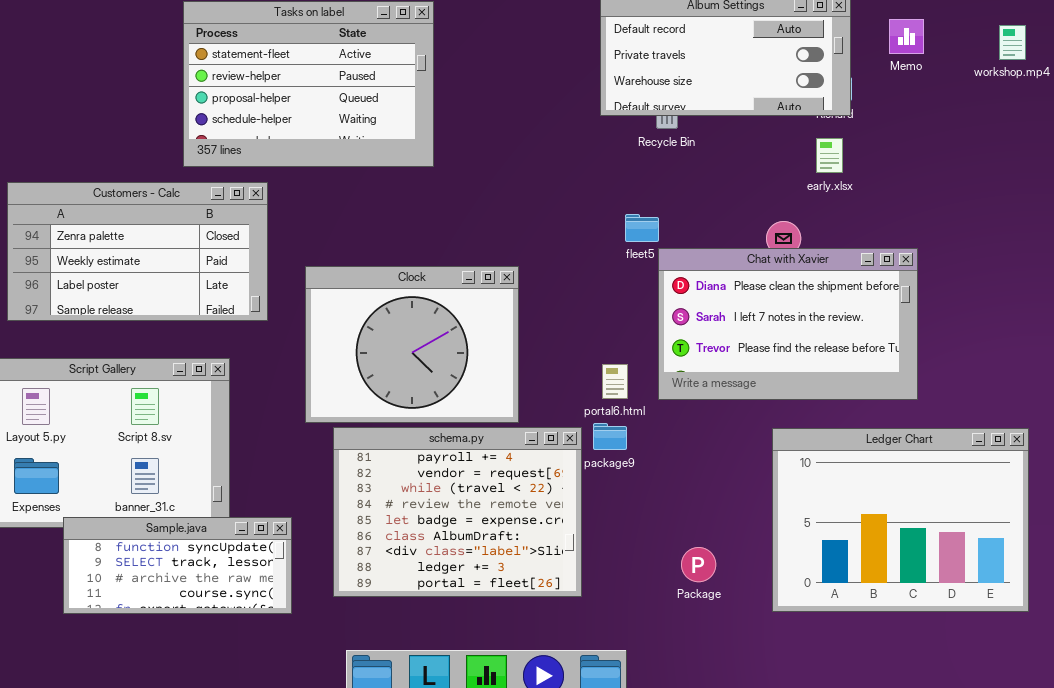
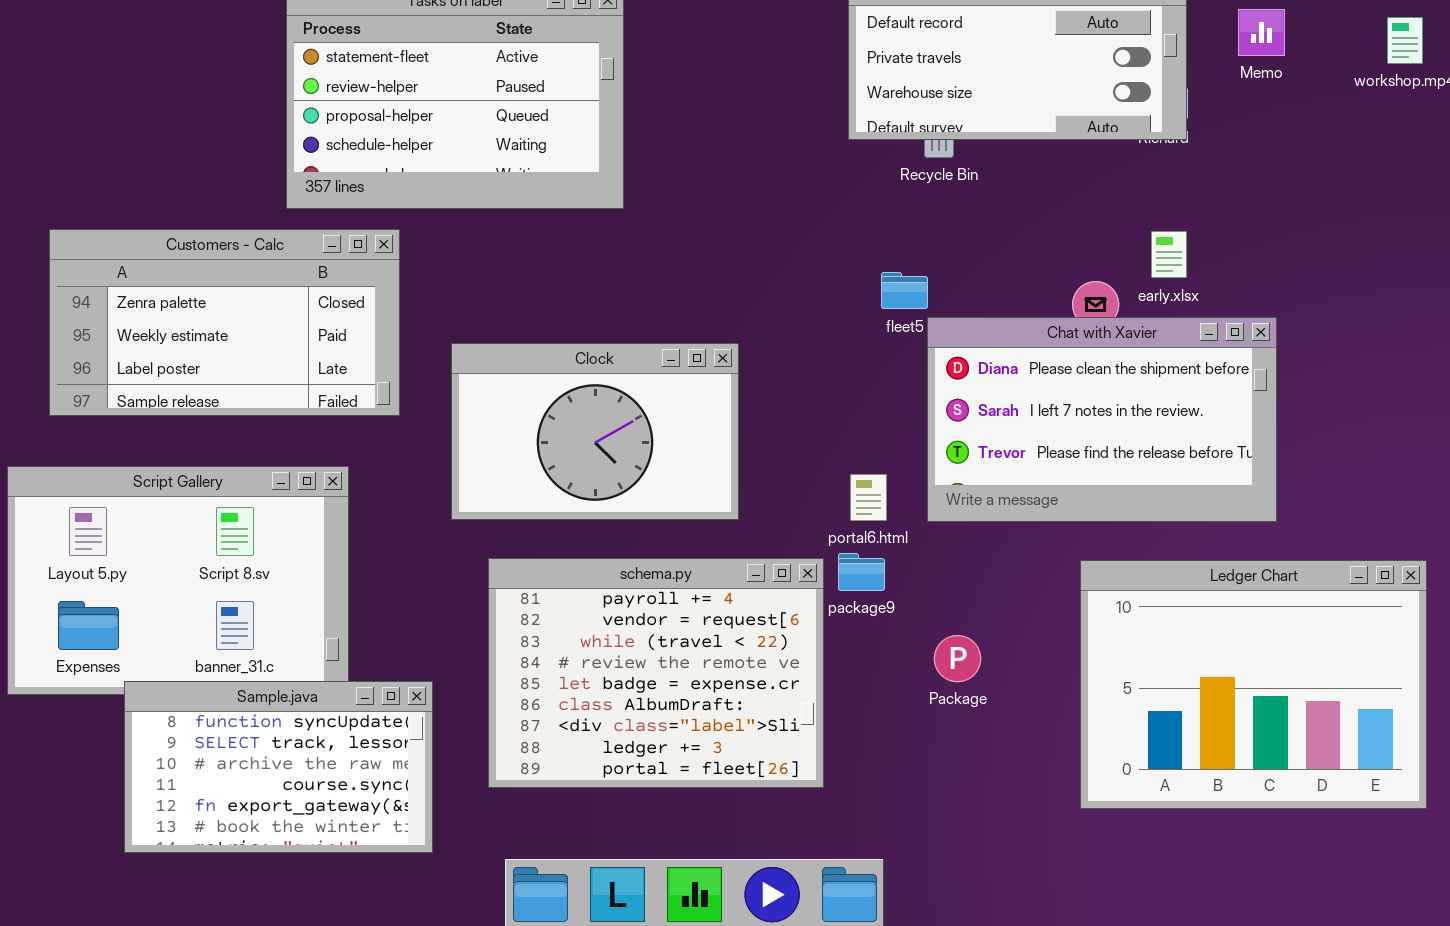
early.xlsx: [816,138,843,173] -> [1151,231,1187,278], moved
Clock: [305,266,519,423] -> [451,343,739,520], resized
Sample.java: [63,517,292,614] -> [124,681,433,853], resized
Package: [681,547,716,582] -> [934,635,981,682], moved

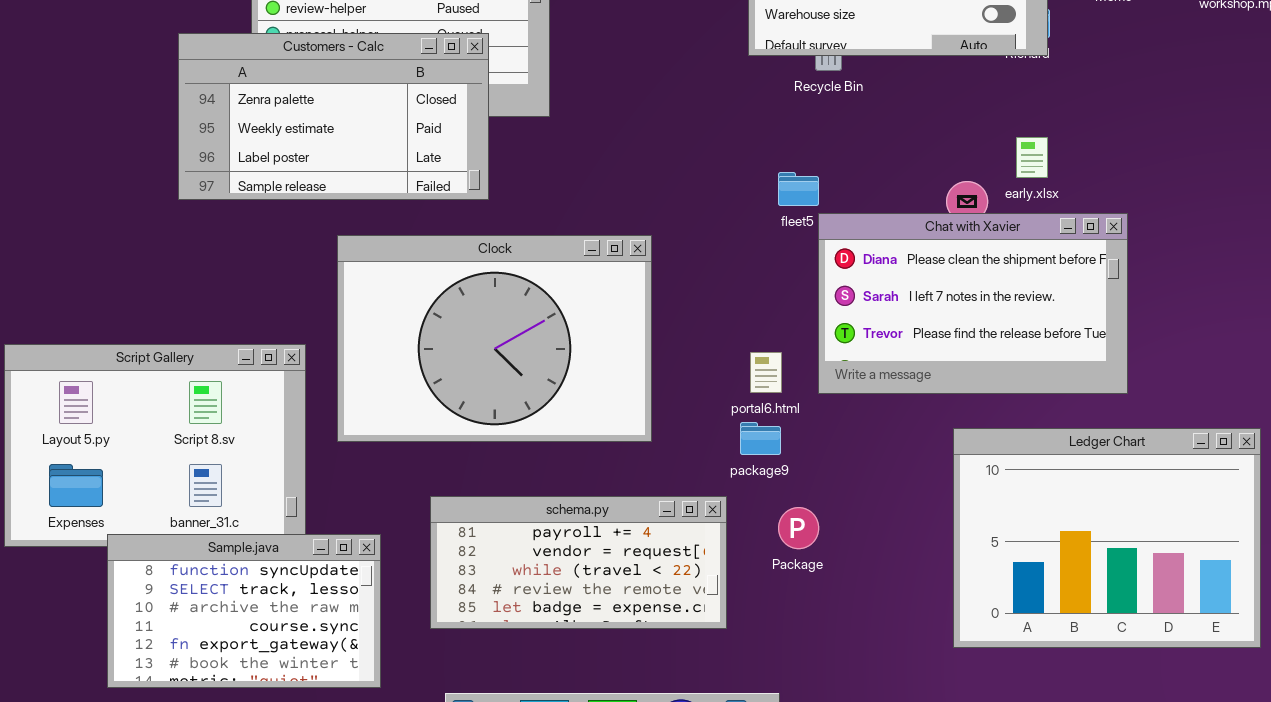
Customers - Calc: [49,229,400,416] -> [178,33,489,200], moved
Clock: [451,343,739,520] -> [337,235,652,442], resized
schema.py: [488,558,824,788] -> [430,496,727,629], resized
Package: [934,635,981,682] -> [778,507,819,549], moved

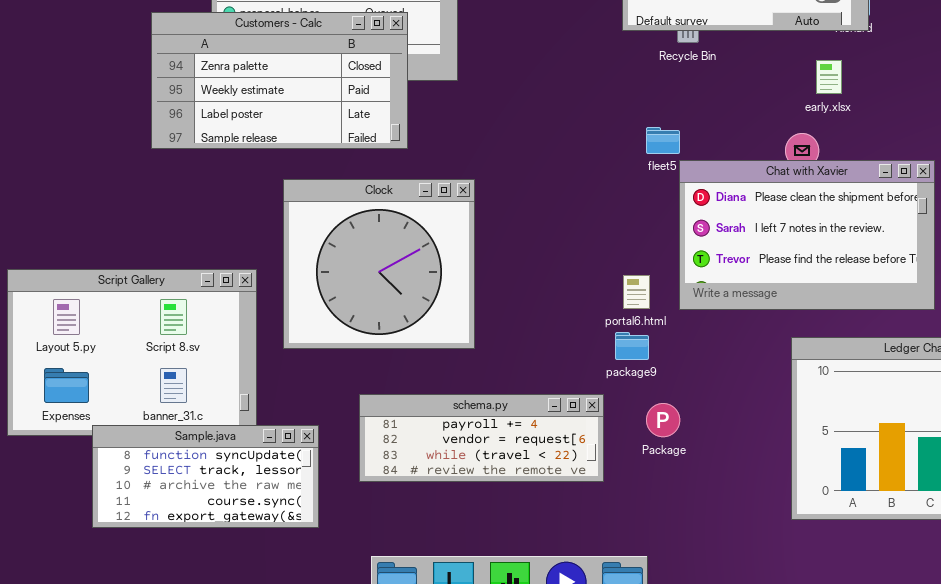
early.xlsx: [1016,137,1048,178] -> [816,60,842,94], moved
Clock: [337,235,652,442] -> [283,179,475,349], resized
schema.py: [430,496,727,629] -> [359,394,604,482], resized
Sample.java: [107,534,381,688] -> [92,425,319,528], resized

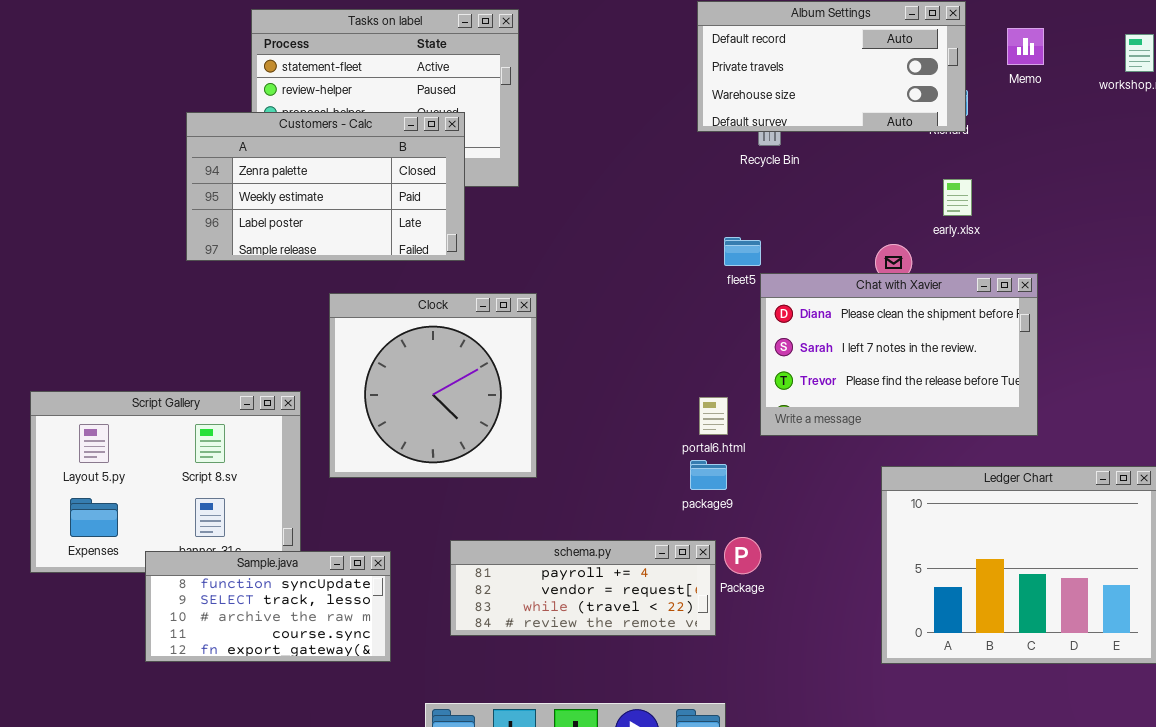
early.xlsx: [816,60,842,94] -> [943,179,972,216], moved
schema.py: [359,394,604,482] -> [450,540,716,636], moved
Sample.java: [92,425,319,528] -> [145,551,391,662], moved

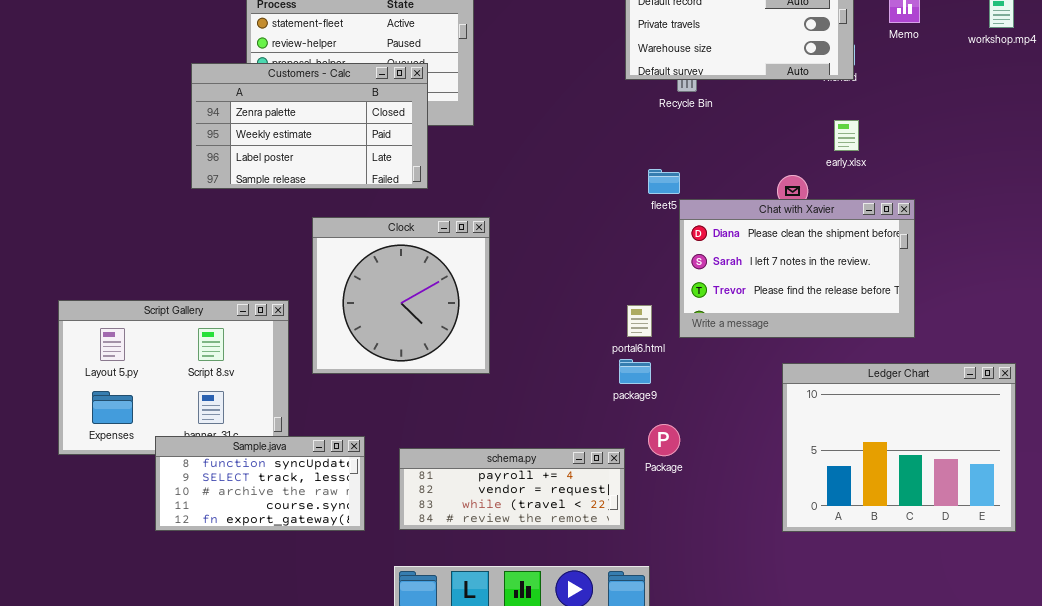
schema.py: [450,540,716,636] -> [399,448,625,530], moved

